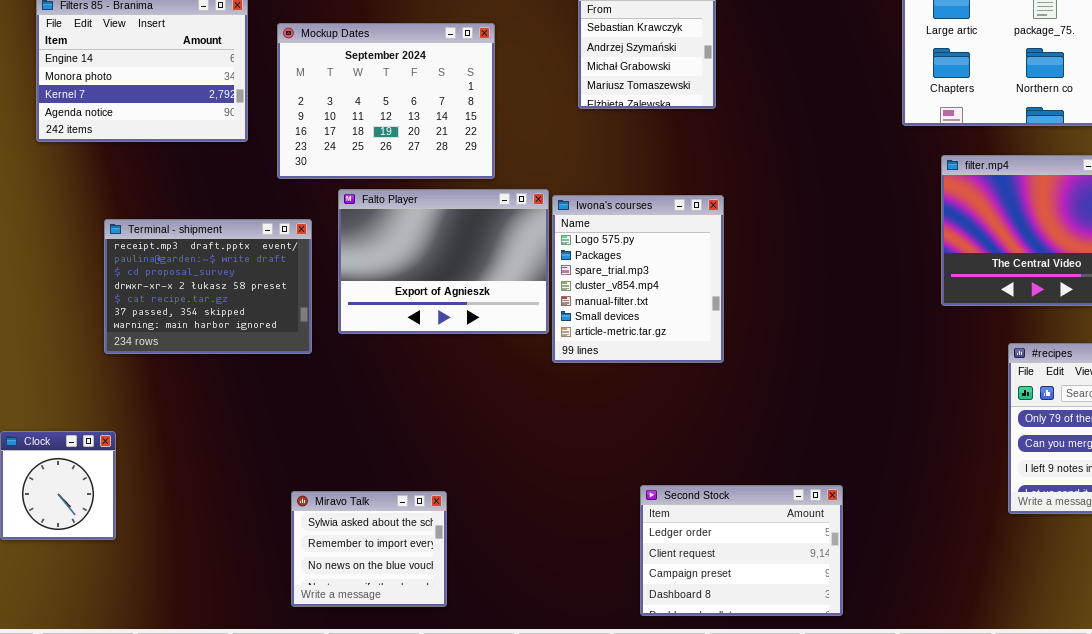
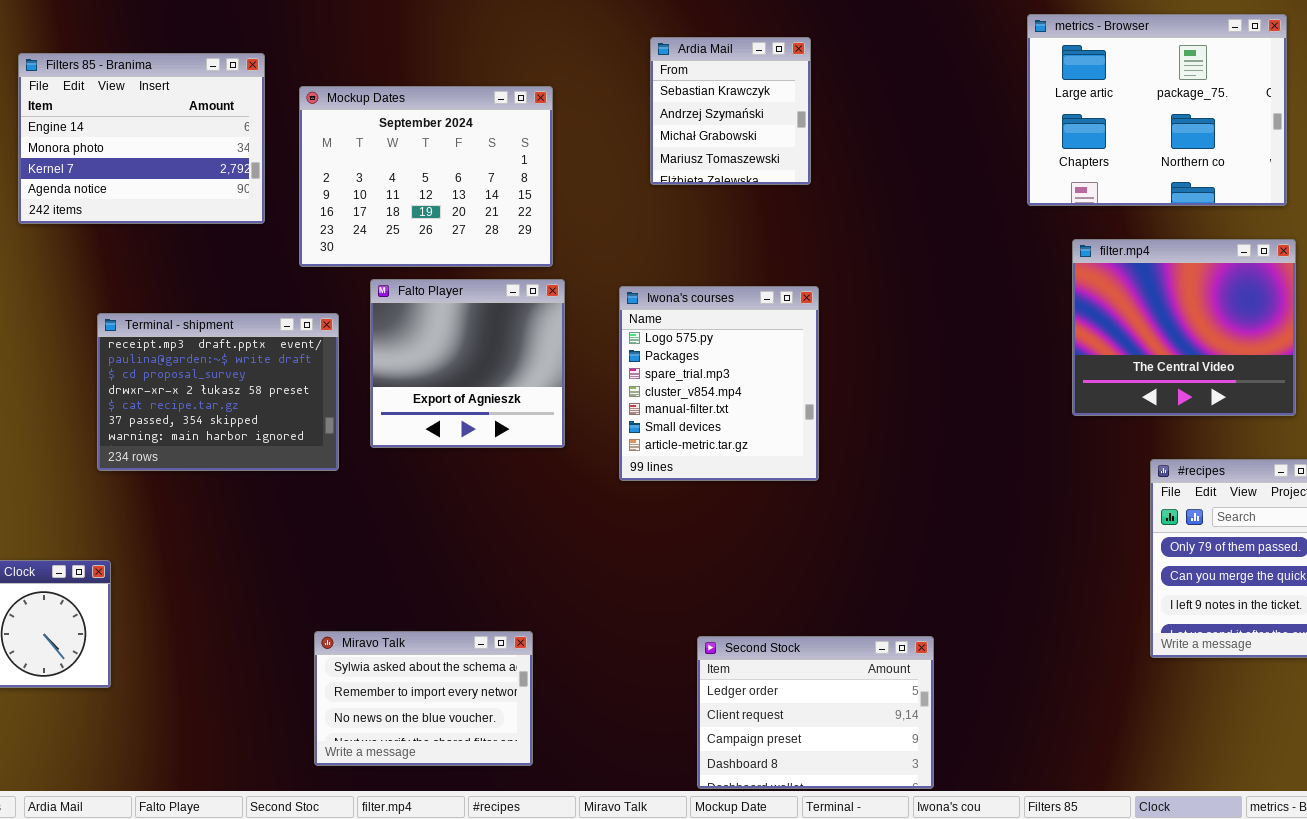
Falto Player: [338,189,549,334] -> [370,279,565,448], resized
Second Stock: [640,485,843,616] -> [697,636,934,789], moved
Miravo Talk: [291,491,447,607] -> [314,631,533,766], resized

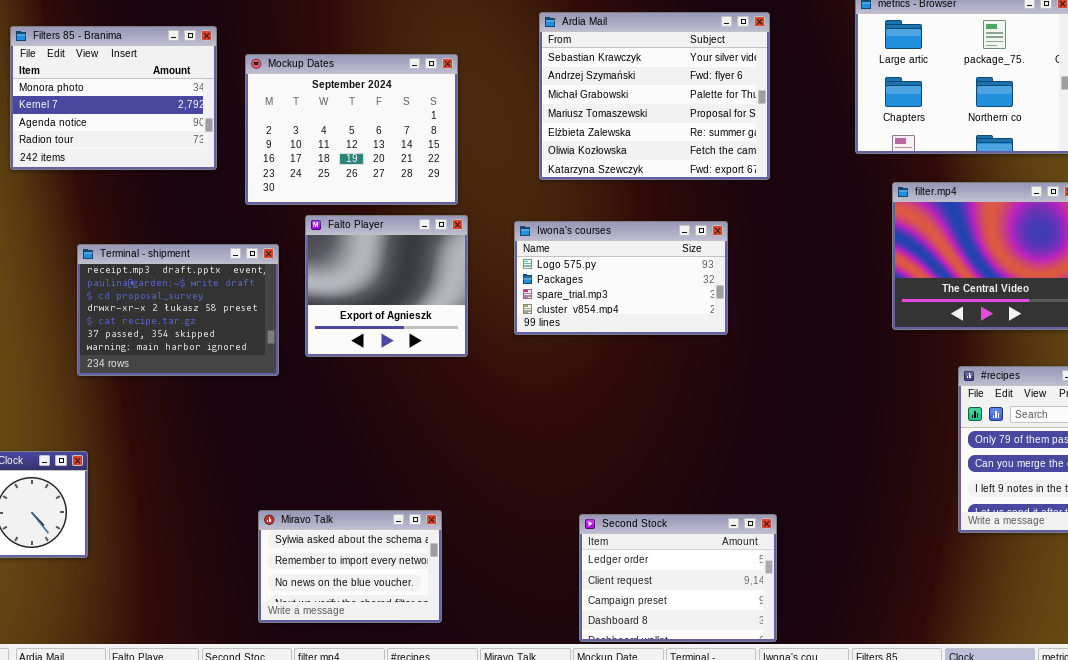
Ardia Mail: [650,37,811,185] -> [539,12,770,180], resized
Filters 85 - Branima: [18,53,265,224] -> [10,26,217,170], scrolled down 1 row
Iwona's courses: [619,286,819,481] -> [514,221,728,335], resized

